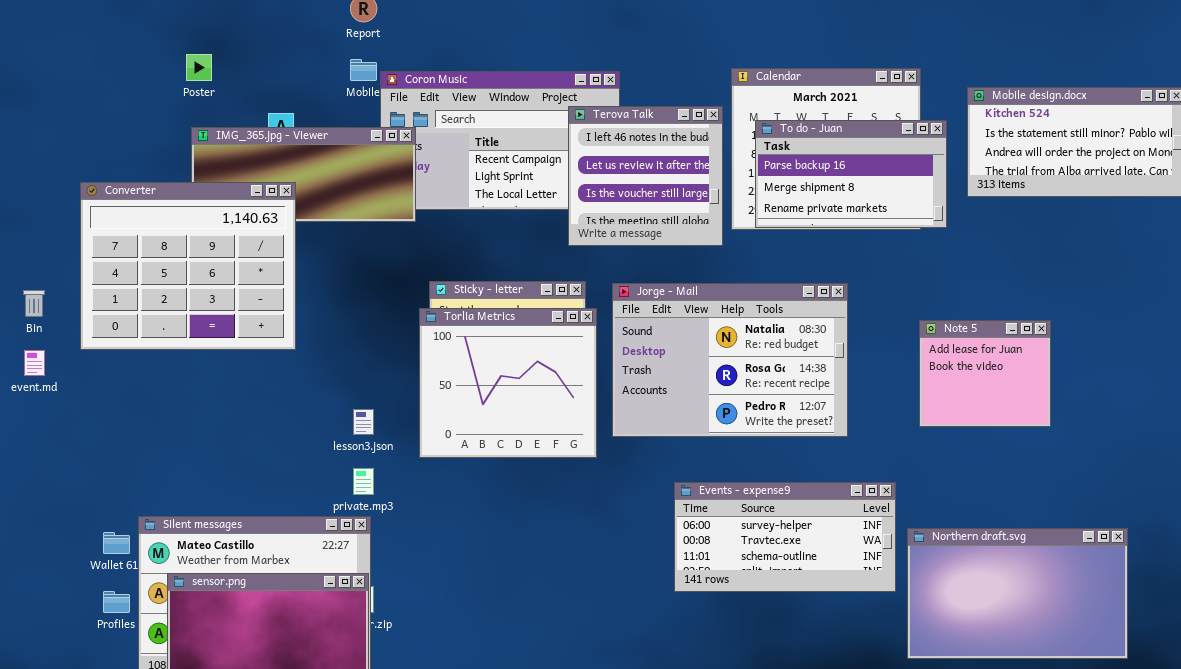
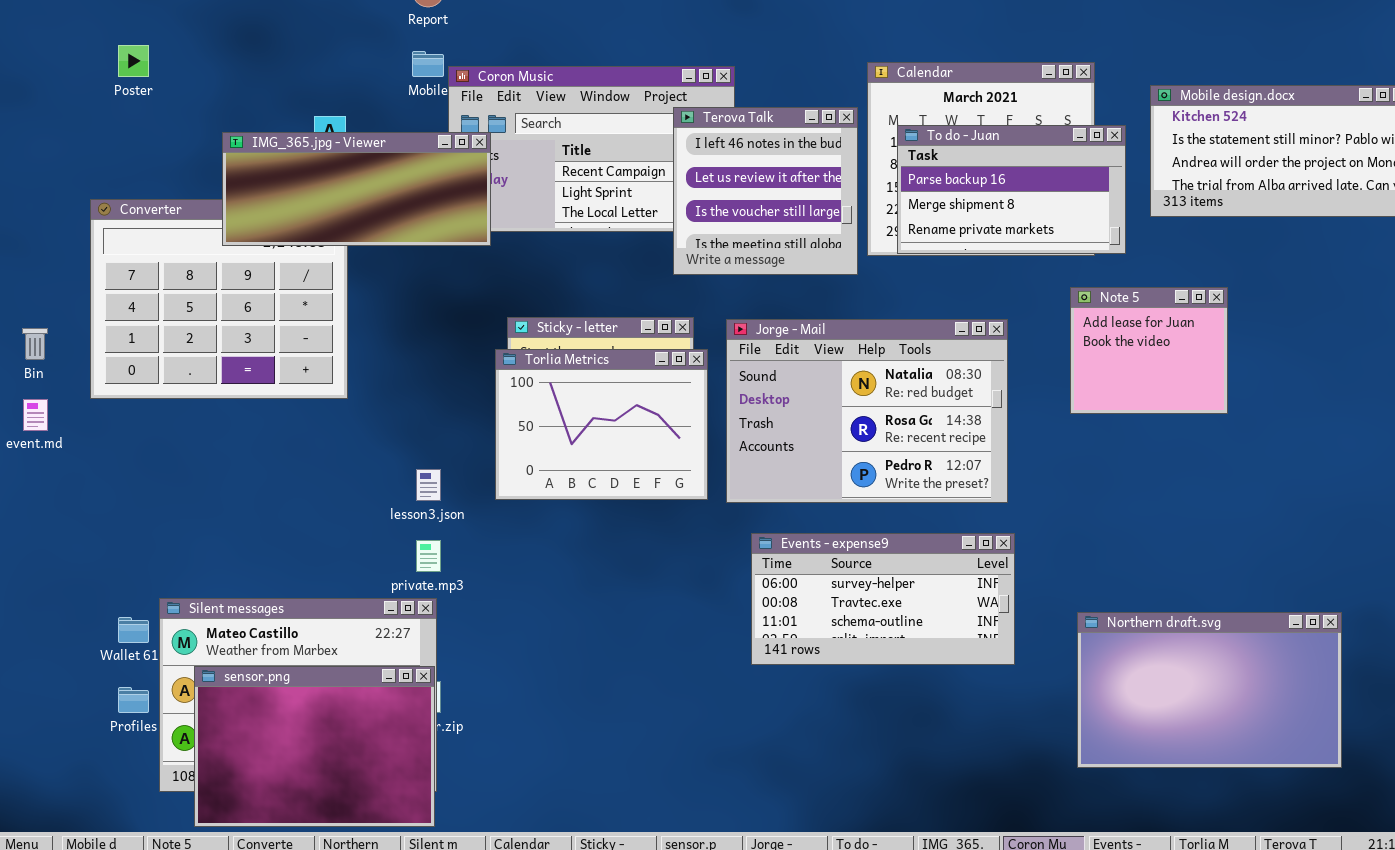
Poster: [186,54,212,81] -> [118,45,149,77], moved
IMG_365.jpg - Viewer: [191,127,416,222] -> [222,132,491,246], raised
Torlia Metrics: [419,308,597,458] -> [495,349,708,500], resized
Note 5: [919,320,1051,427] -> [1070,287,1228,414], moved
Events - expense9: [674,482,896,592] -> [751,533,1015,665], moved

